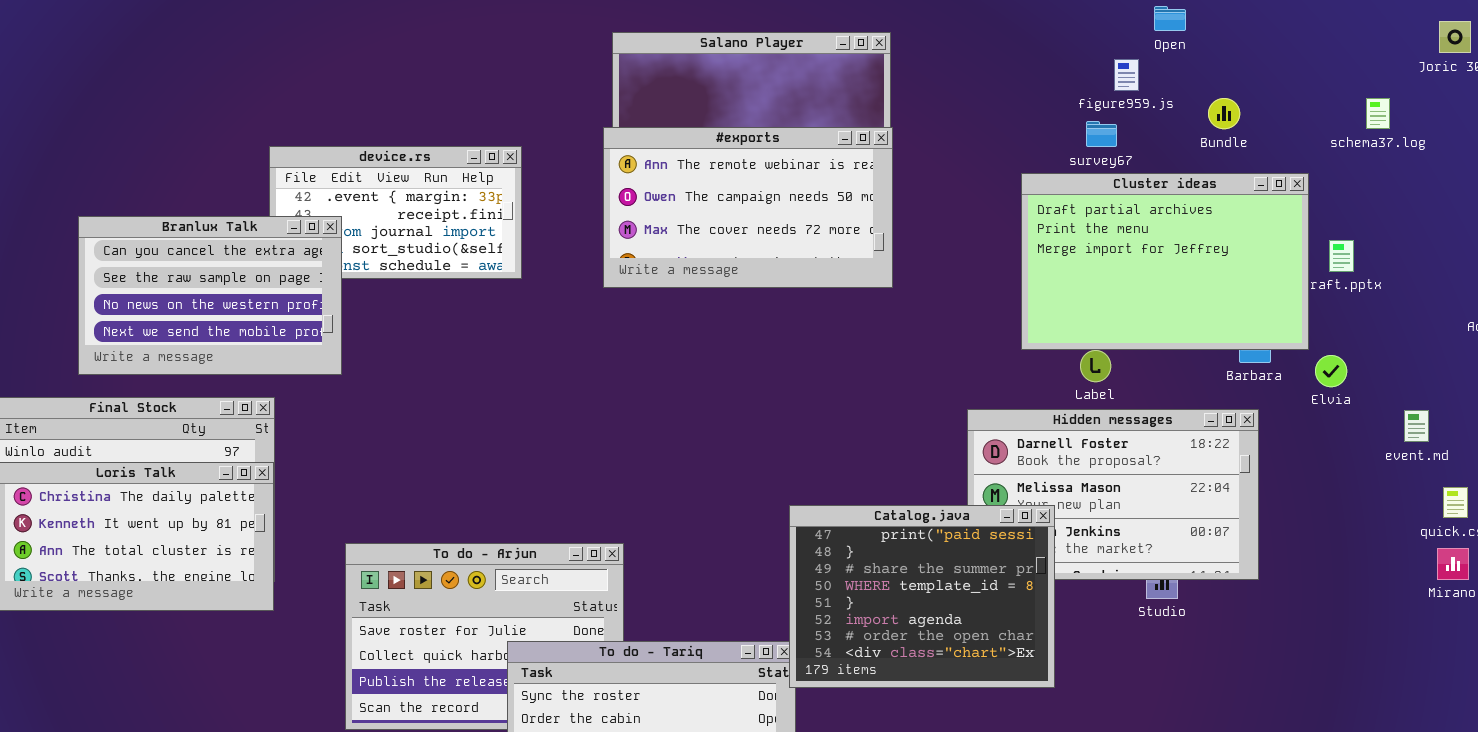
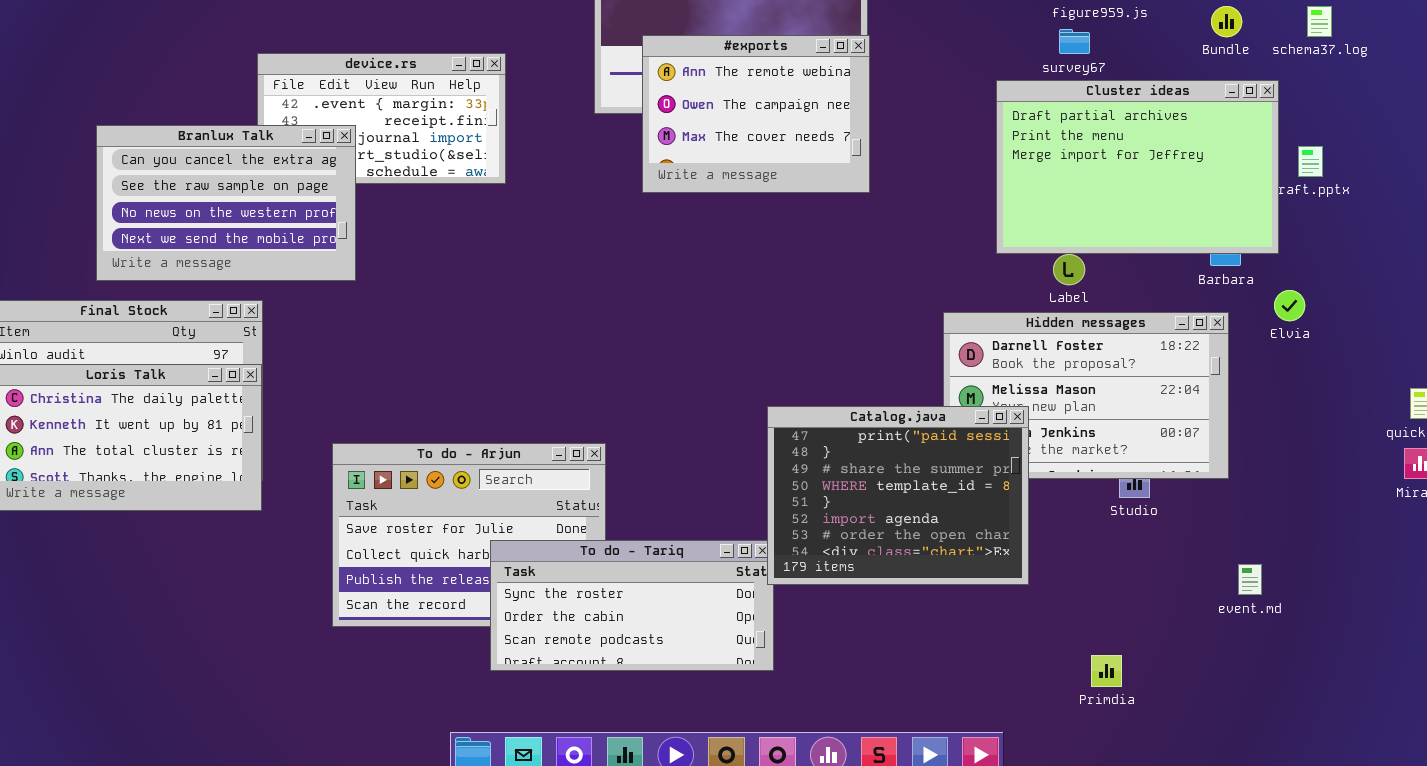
Bundle: [1208,98,1240,129] -> [1211,6,1242,37], moved
schema37.log: [1366,98,1390,129] -> [1307,6,1332,37], moved
#exports: [603,127,893,288] -> [642,35,870,193], resized
Branlux Talk: [78,216,342,375] -> [96,125,356,281], moved
Elvia: [1315,355,1347,387] -> [1274,290,1305,321], moved
event.md: [1404,410,1429,442] -> [1238,564,1262,595], moved

